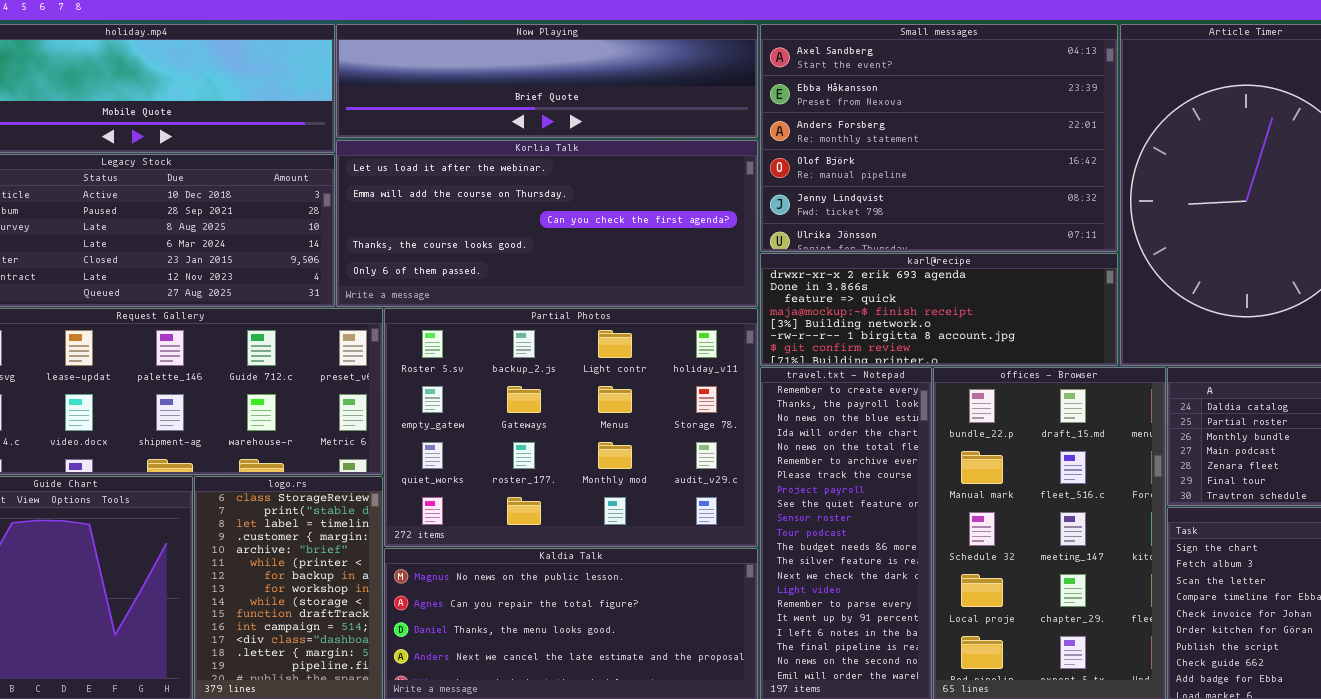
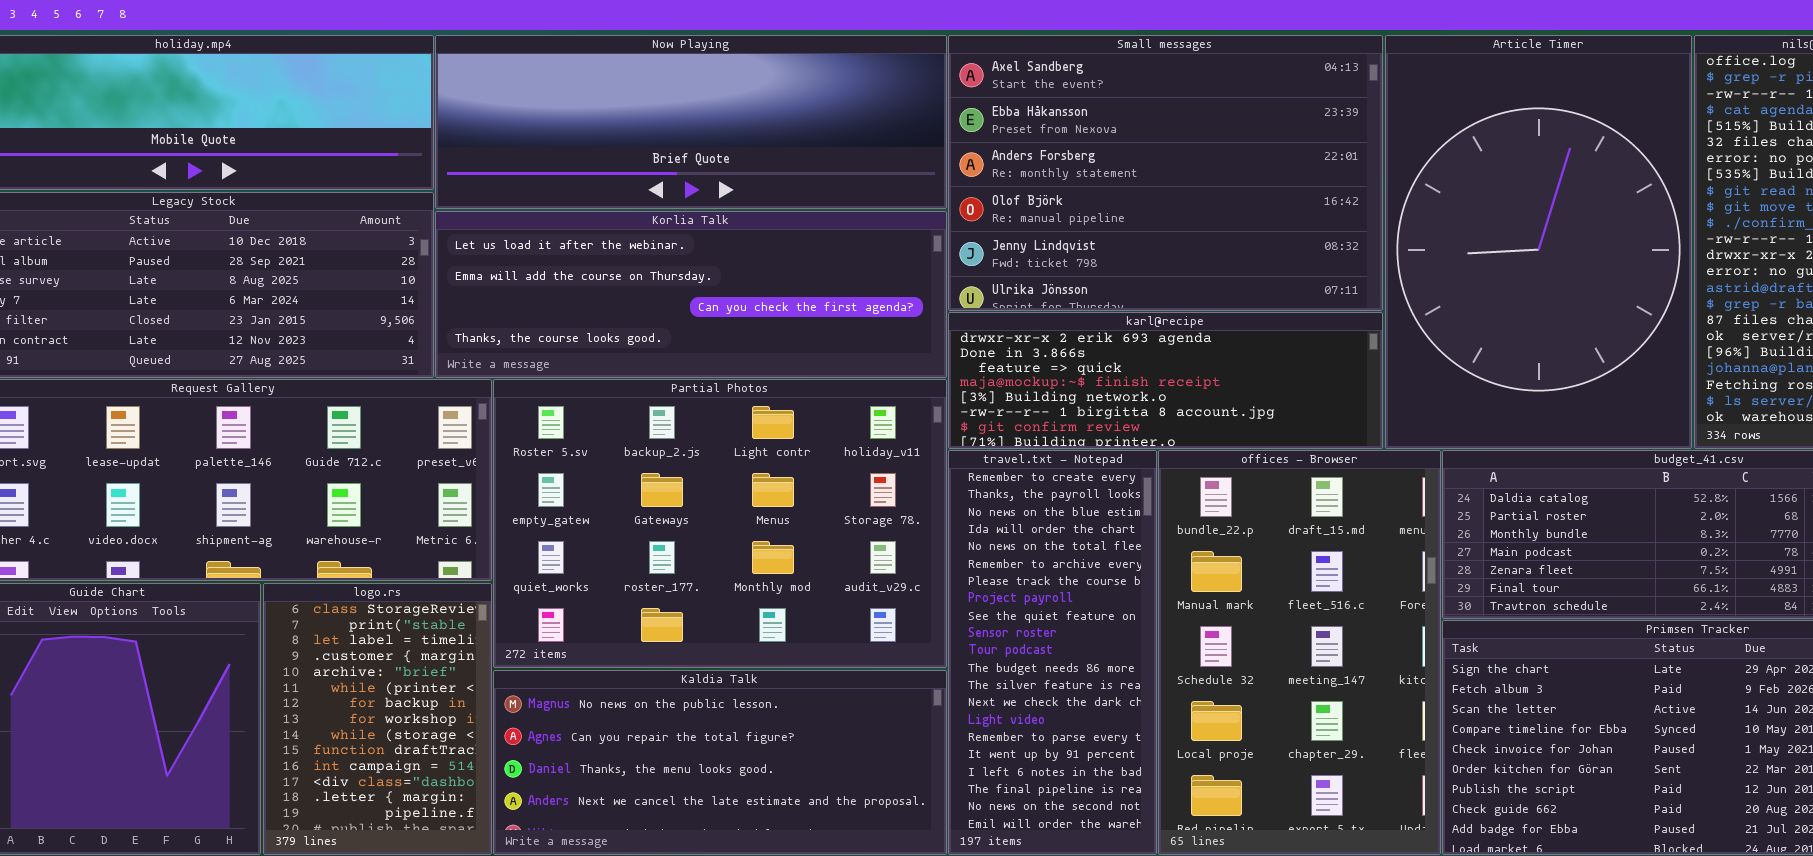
Now Playing: [336,24,758,138] -> [435,35,947,209], resized
Korlia Talk: [336,140,758,307] -> [435,211,947,378], resized

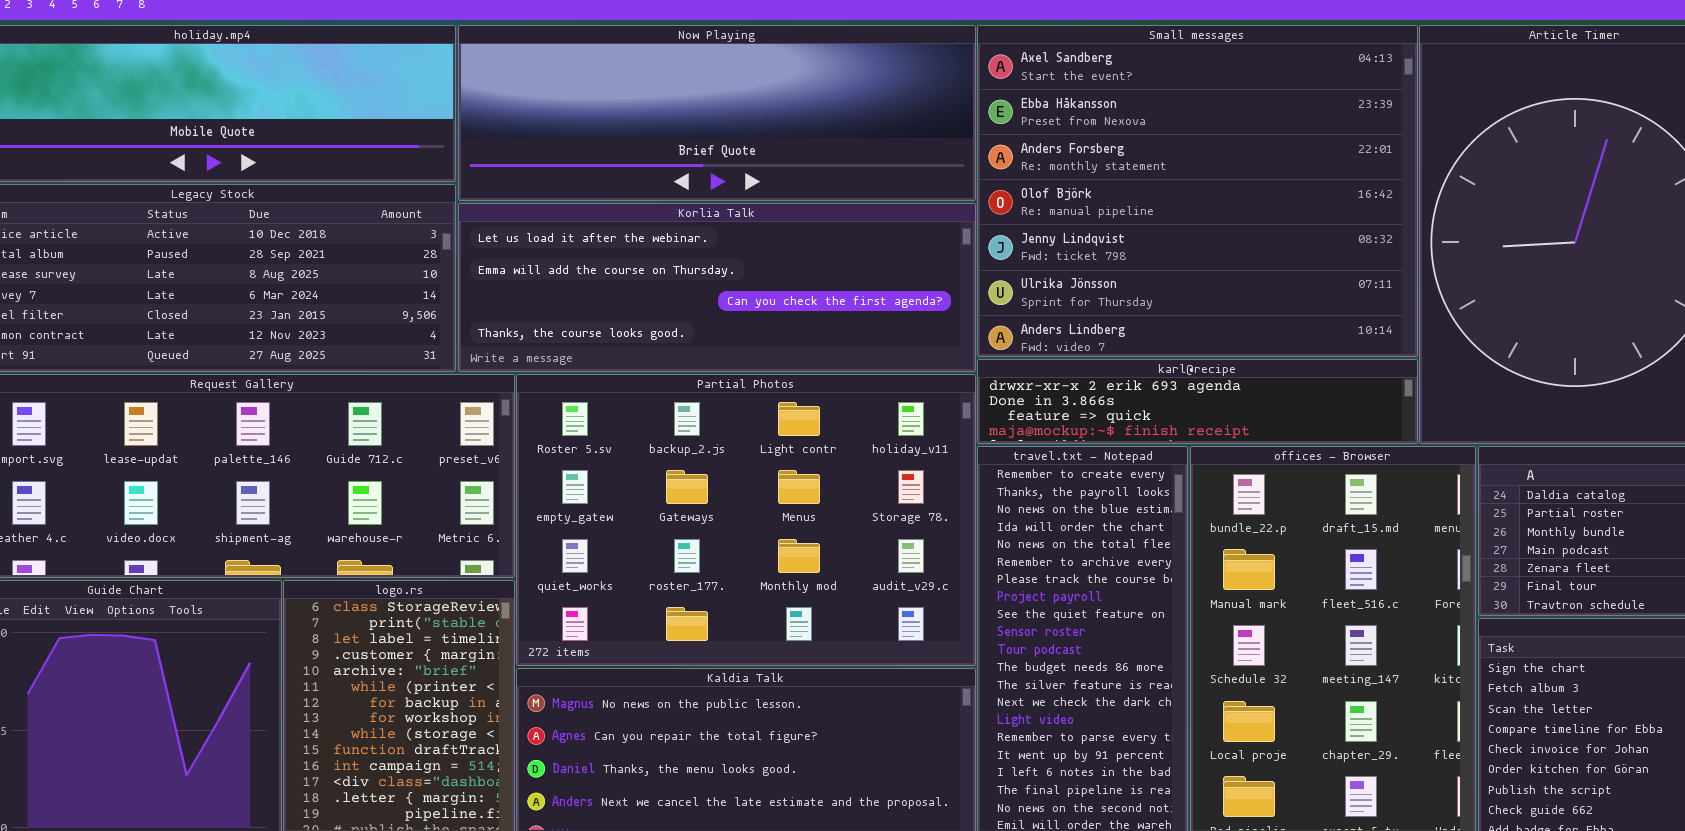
Small messages: [948,35,1383,311] -> [977,25,1418,357], resized
karl@recipe: [948,312,1383,449] -> [977,359,1418,444], resized

